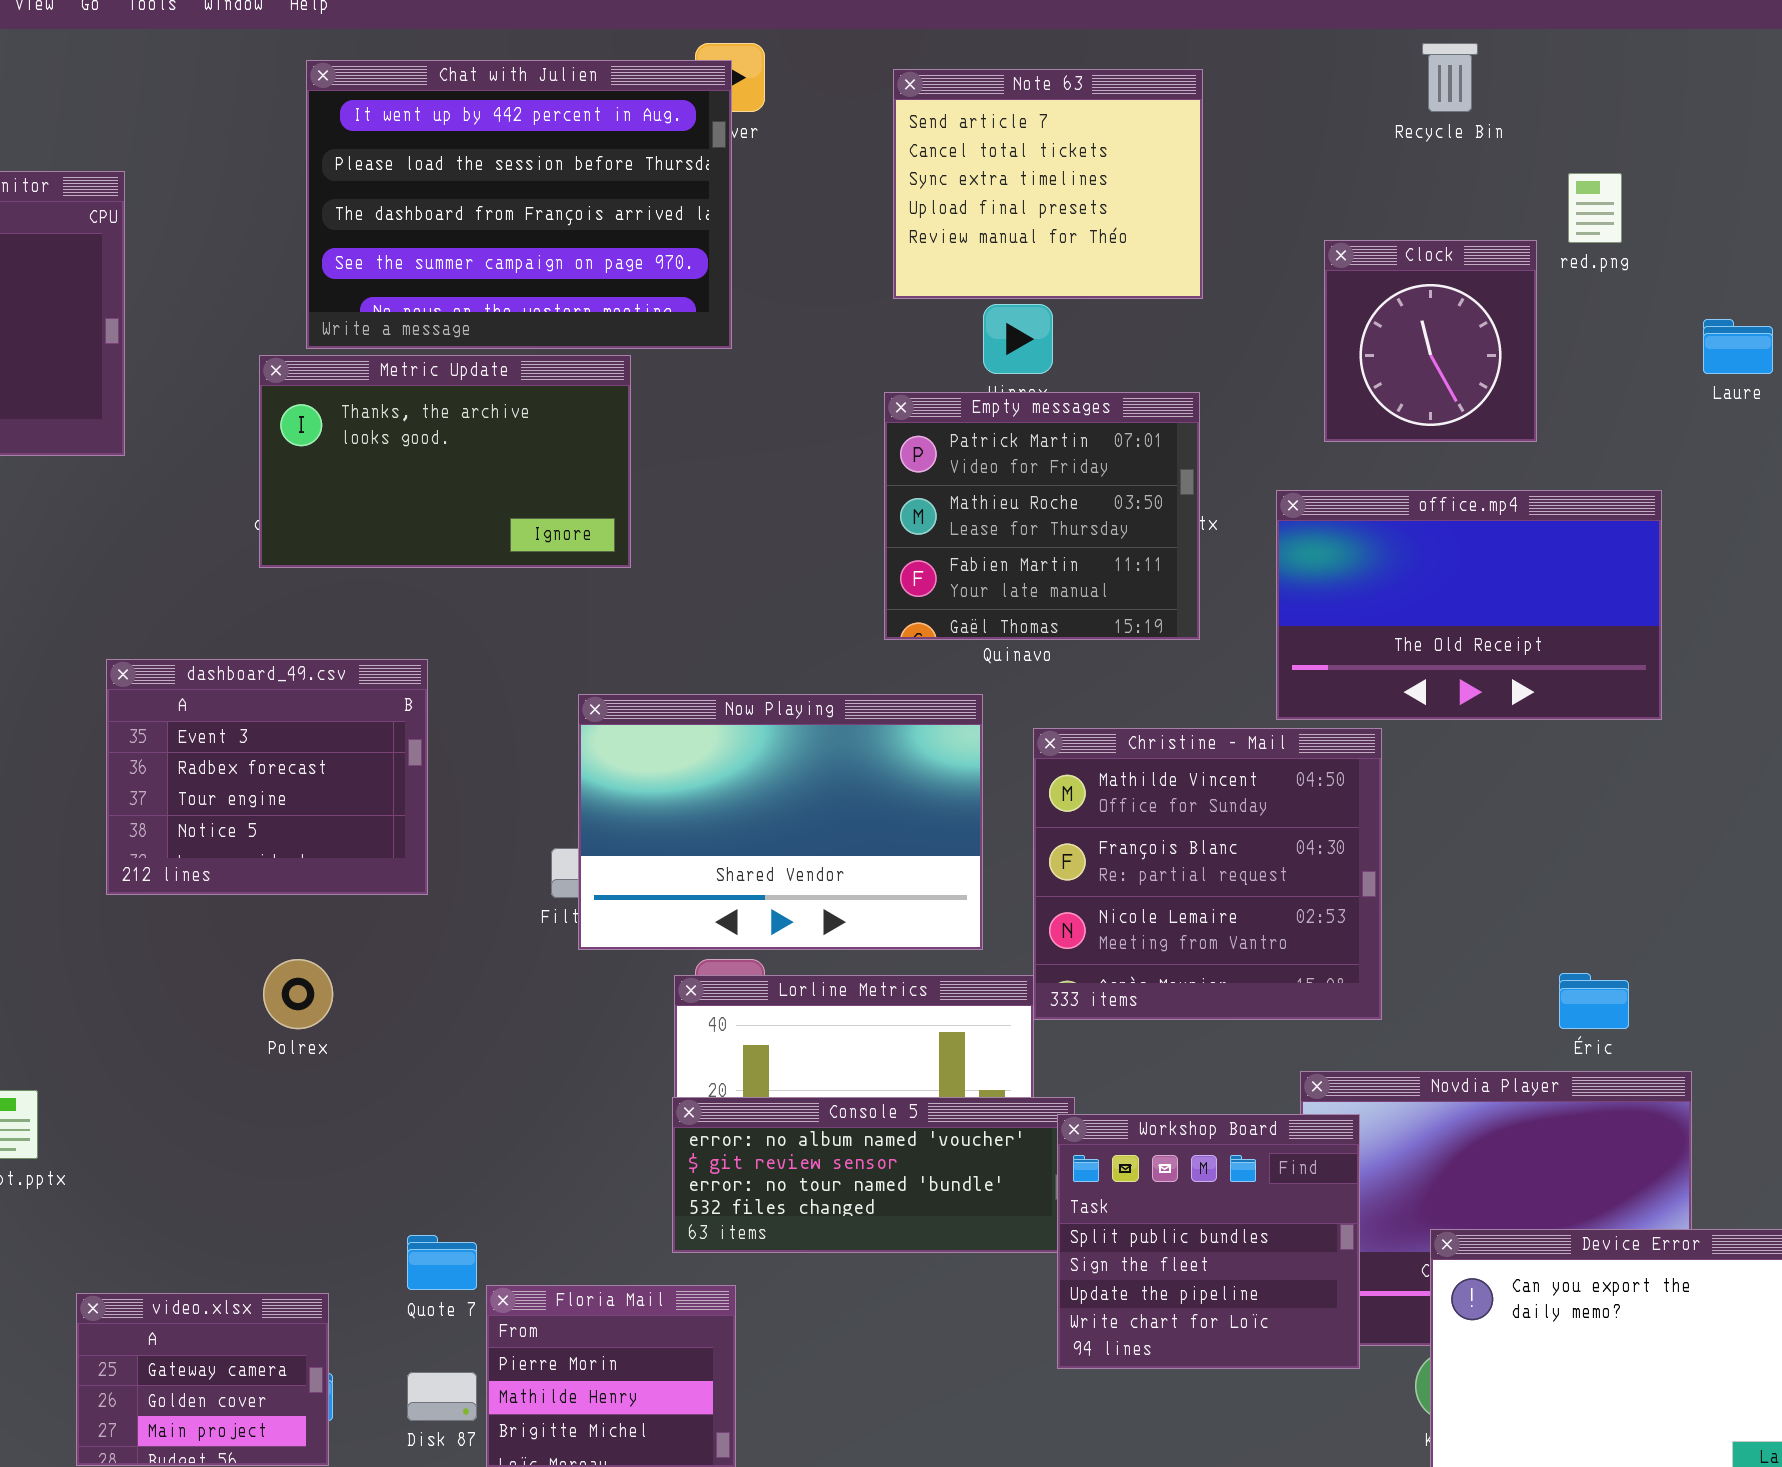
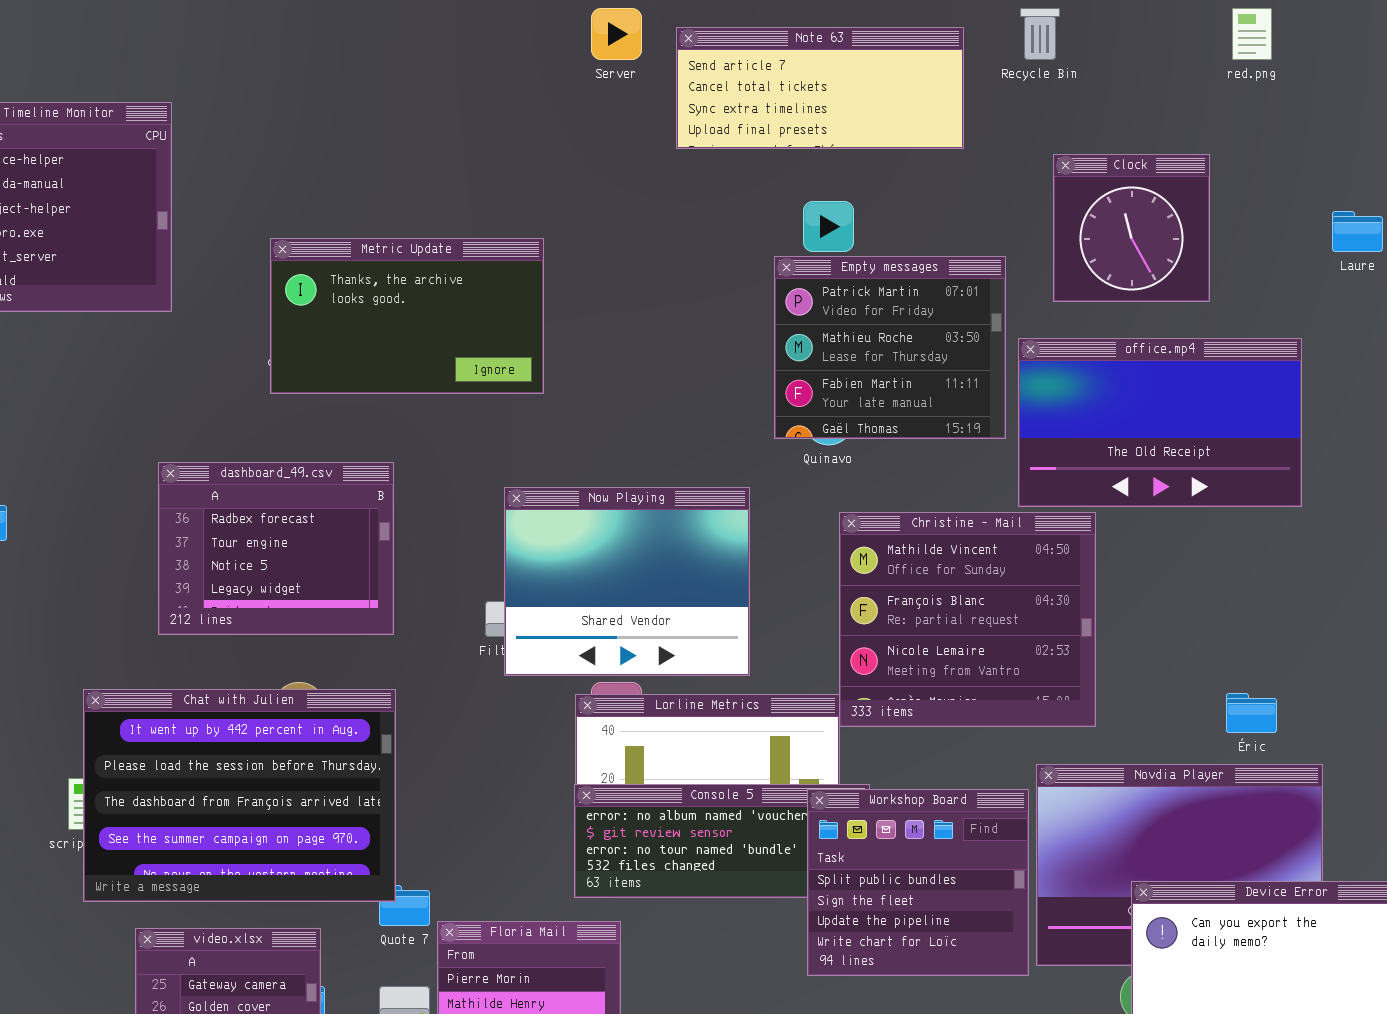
Recycle Bin: [1422,43,1478,112] -> [1020,8,1060,60], moved
Chat with Julien: [306,60,732,349] -> [83,689,396,902], moved
Note 63: [893,69,1203,299] -> [676,27,964,149], resized
red.png: [1568,173,1622,243] -> [1232,8,1272,60], moved
Empty messages: [884,392,1200,640] -> [774,256,1006,439], moved
dashboard_49.csv: [106,659,428,895] -> [158,462,394,635], scrolled down 1 row
Now Playing: [578,694,983,950] -> [504,487,750,676], resized
Workshop Board: [1057,1114,1360,1369] -> [807,789,1029,976], moved

